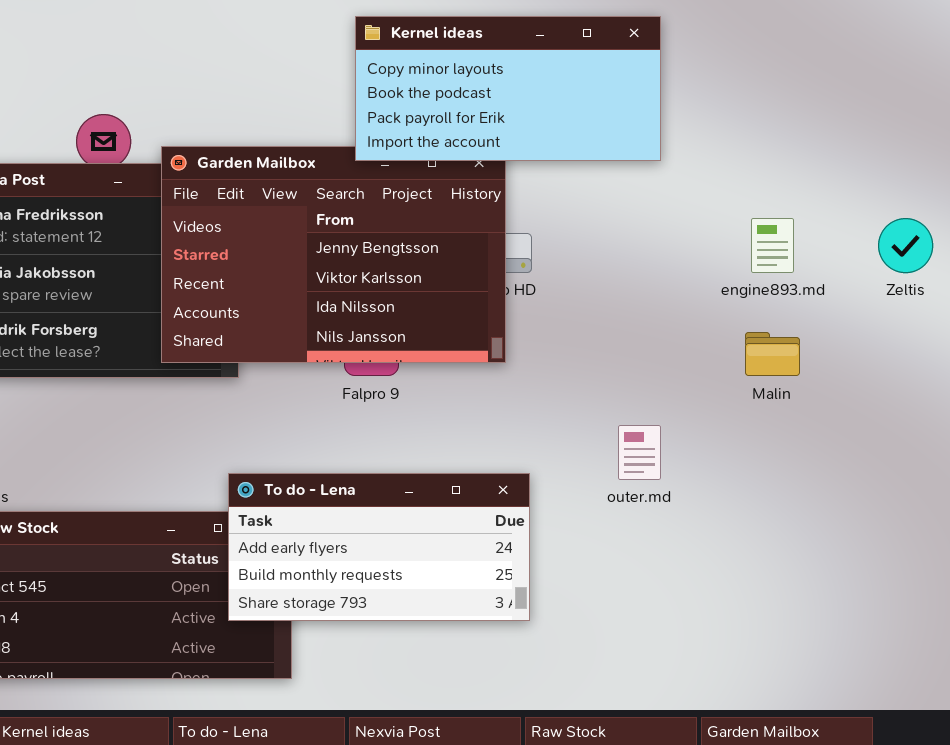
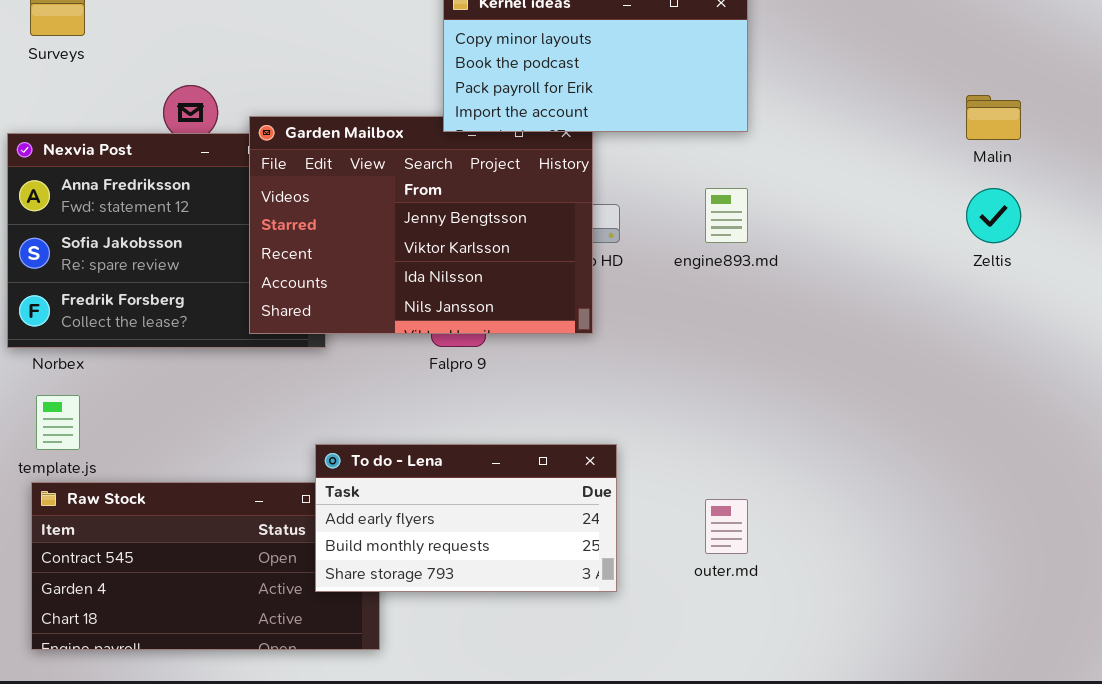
engine893.md: [751,218,794,273] -> [705,188,748,243], moved
Malin: [745,332,800,376] -> [966,95,1021,140], moved
outer.md: [618,425,661,480] -> [705,499,748,554], moved

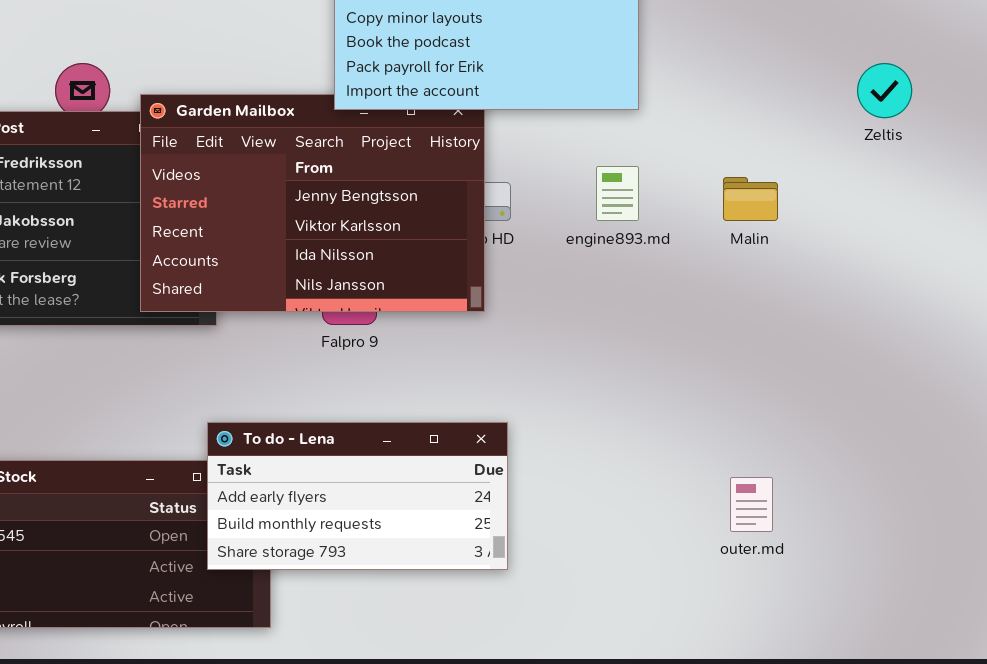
Malin: [966,95,1021,140] -> [723,177,778,221], moved
Zeltis: [966,188,1021,243] -> [857,63,912,118], moved
outer.md: [705,499,748,554] -> [730,477,773,532], moved

